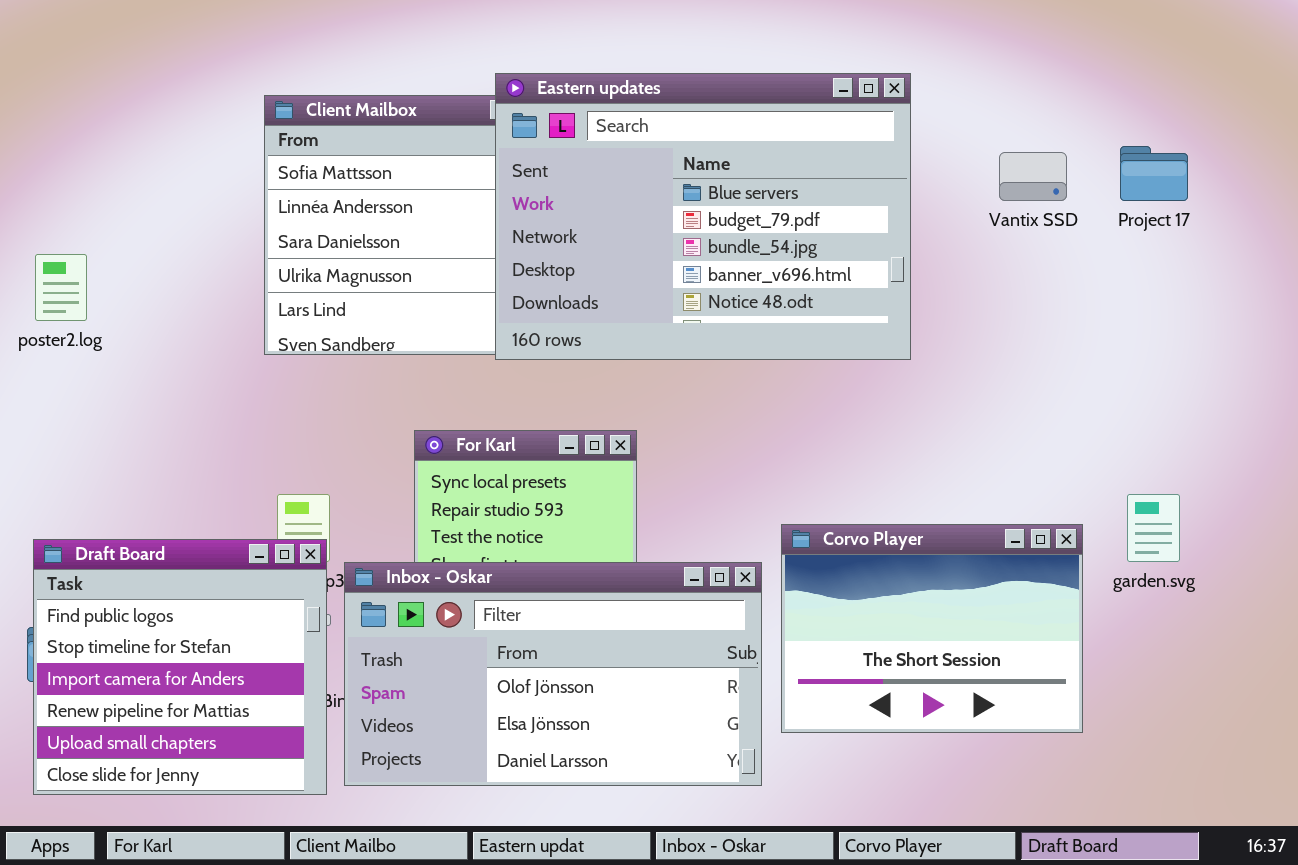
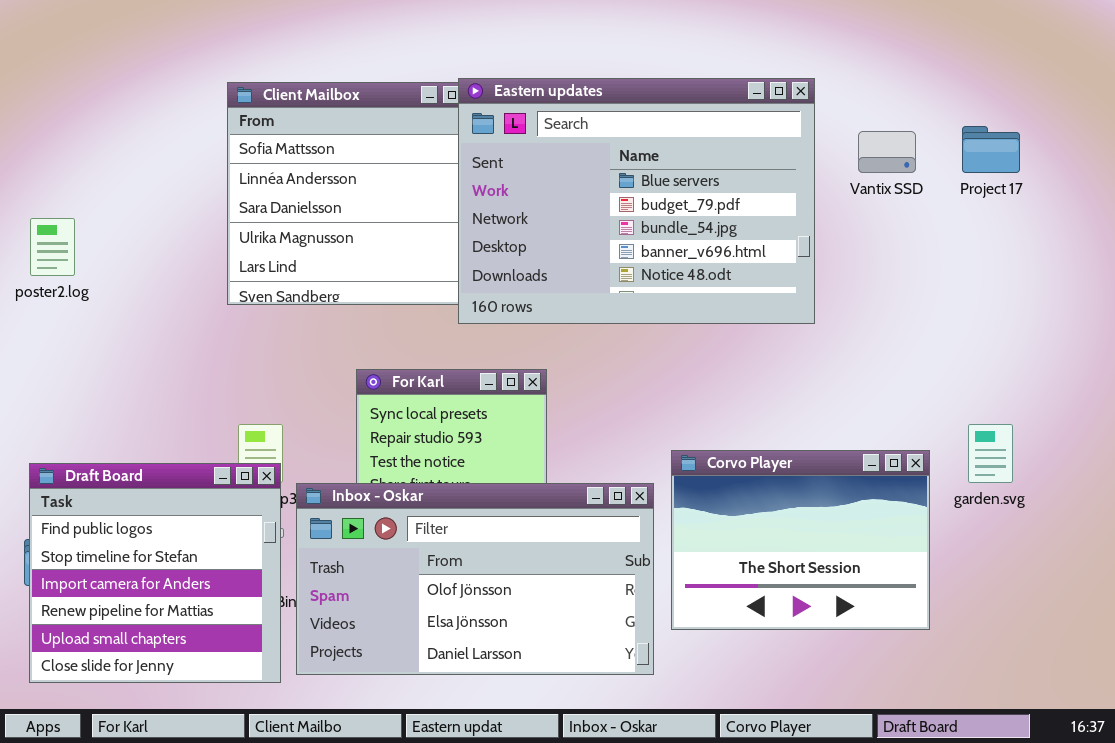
Eastern updates: [495,73,911,360] -> [458,78,815,324], moved

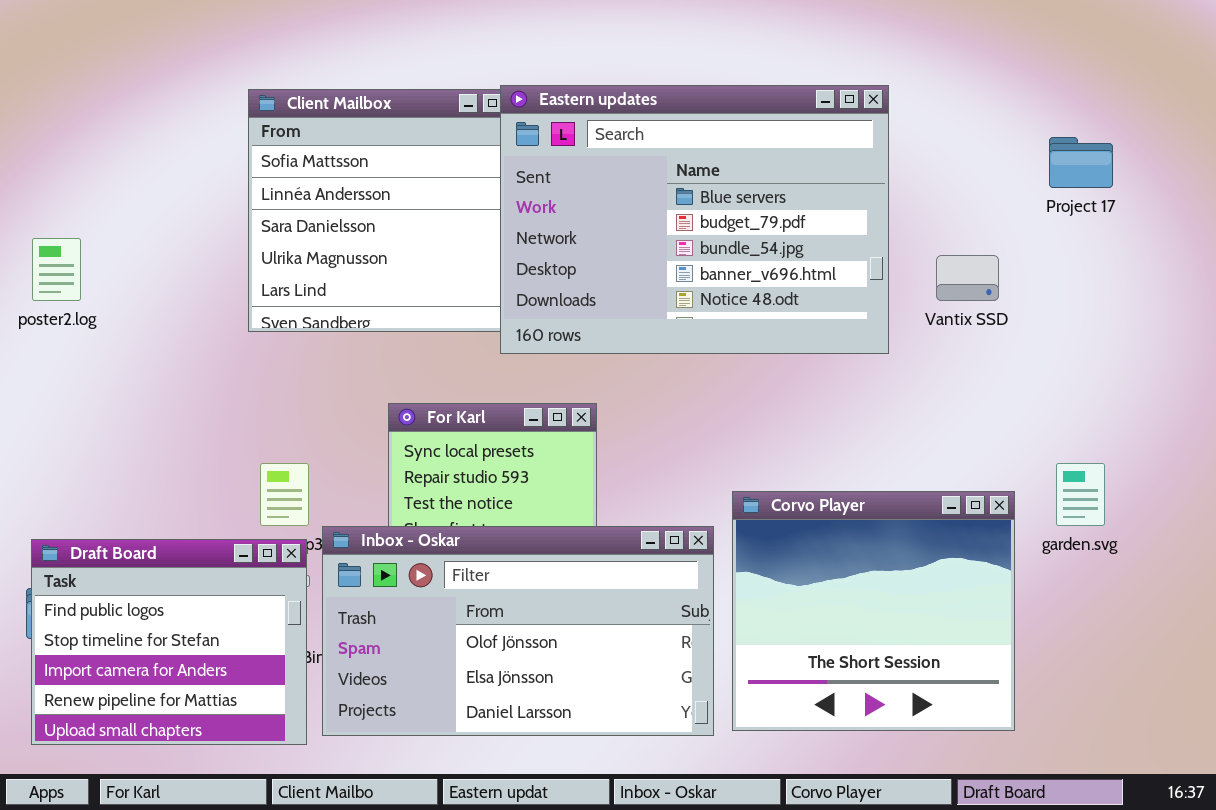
Vantix SSD: [858,131,916,173] -> [936,255,999,301], moved
Corvo Player: [671,450,930,630] -> [732,491,1015,731], resized
Draft Board: [29,463,281,683] -> [31,539,307,745], resized

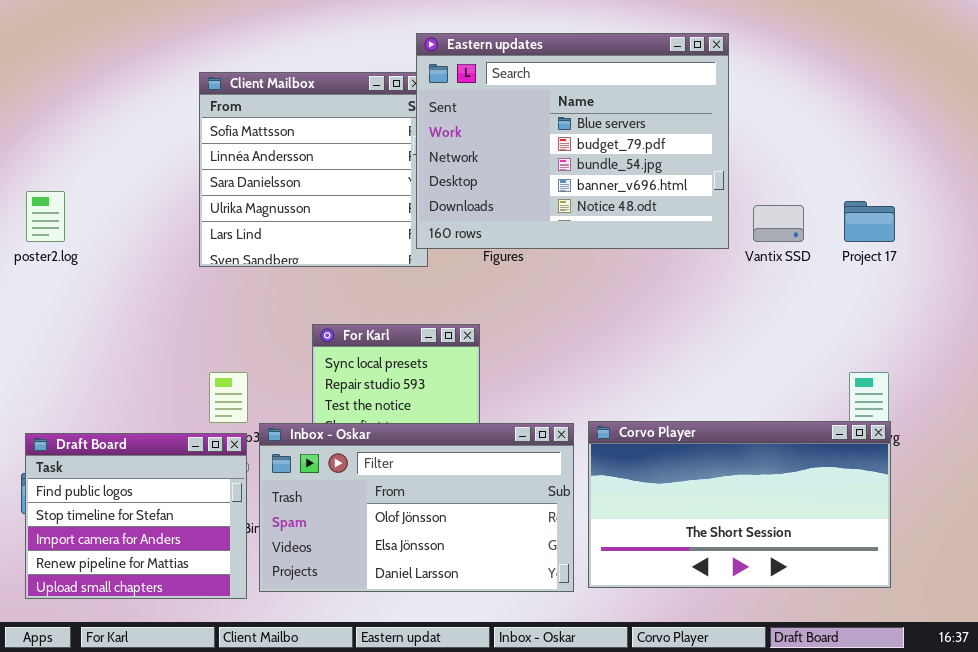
Eastern updates: [500,85,889,354] -> [416,33,729,249], moved
Project 17: [1049,137,1113,188] -> [844,201,895,242], moved
Corvo Player: [732,491,1015,731] -> [588,421,891,588], resized

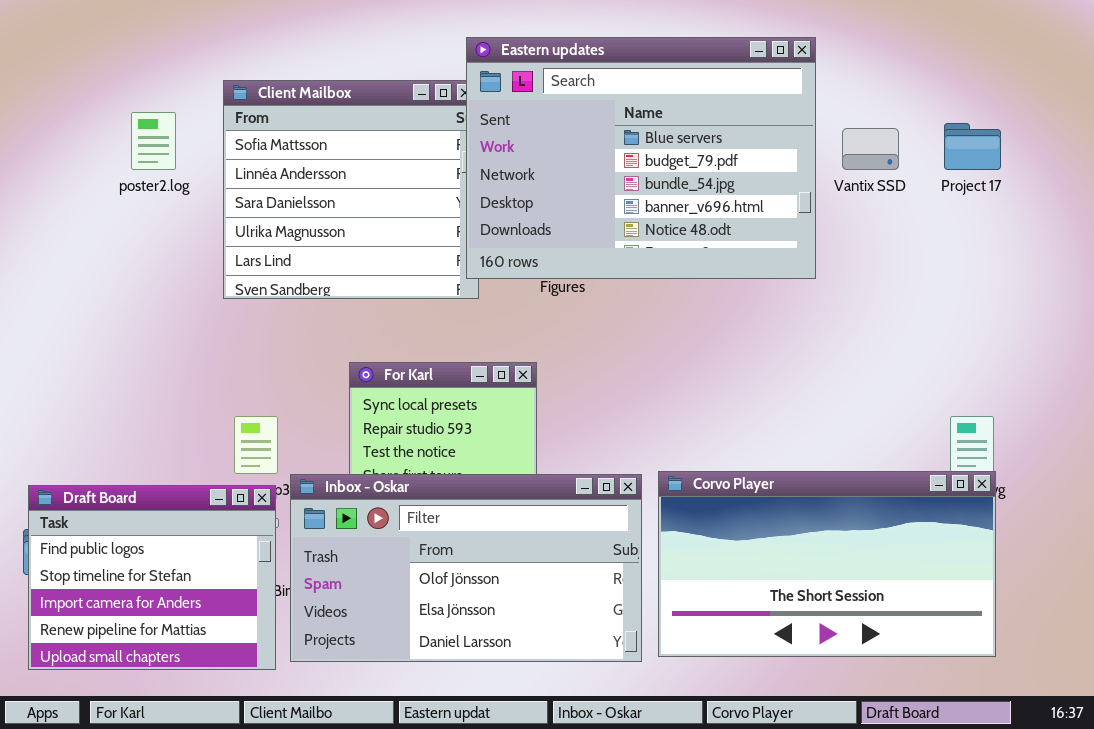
poster2.log: [26,191,65,242] -> [131,112,176,170], moved
Project 17: [844,201,895,242] -> [944,123,1001,170], moved
Vantix SSD: [753,205,804,242] -> [842,128,899,170], moved

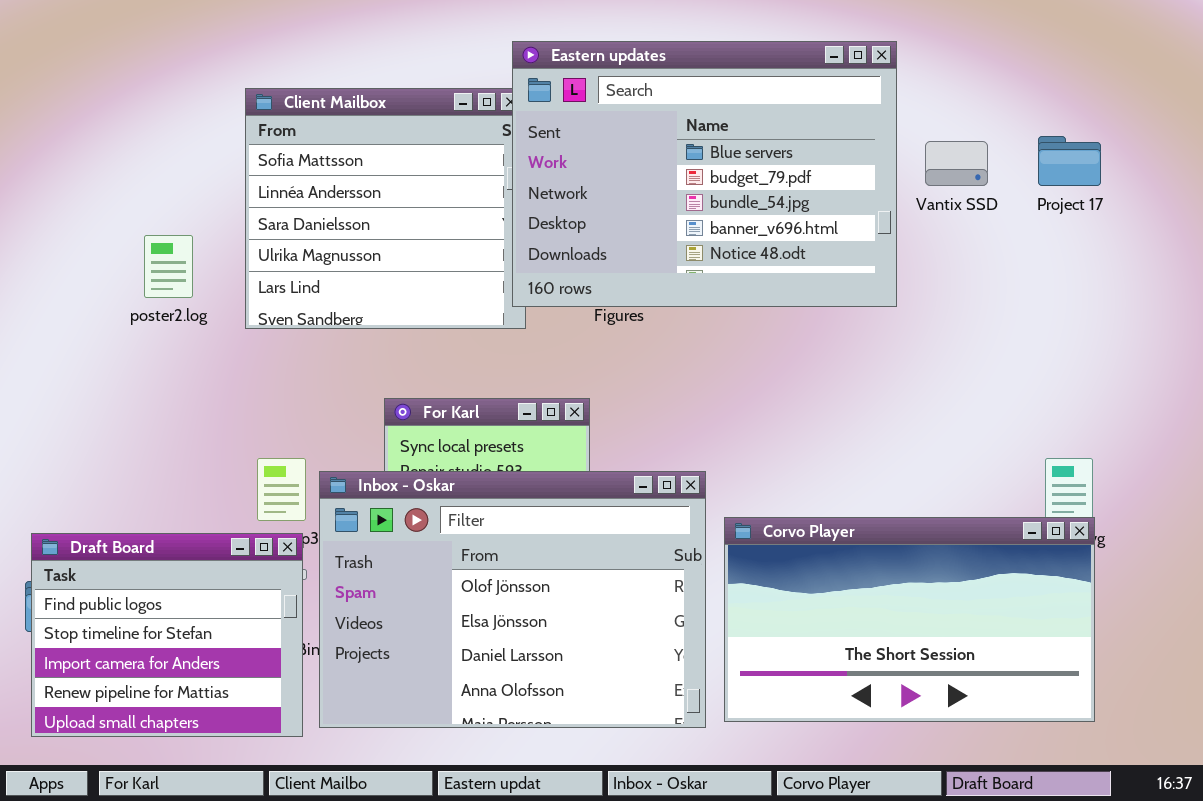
poster2.log: [131,112,176,170] -> [144,235,193,298], moved
Inbox - Oskar: [290,474,642,662] -> [319,471,706,728], resized

